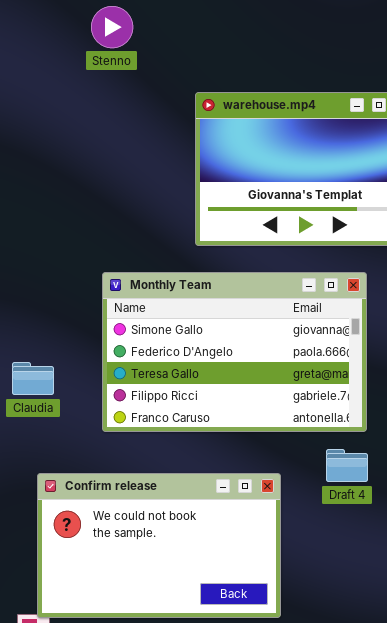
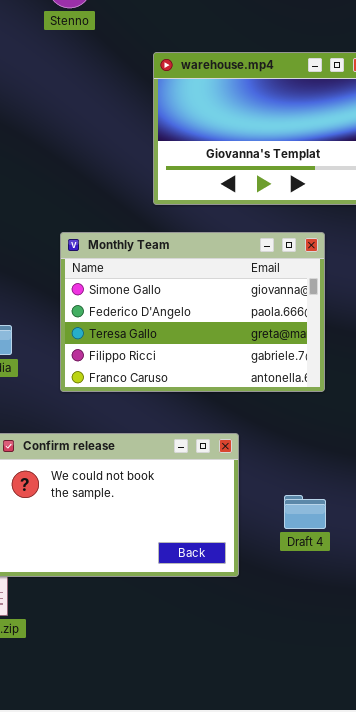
Draft 4: [326,449,368,482] -> [284,495,326,529], moved

